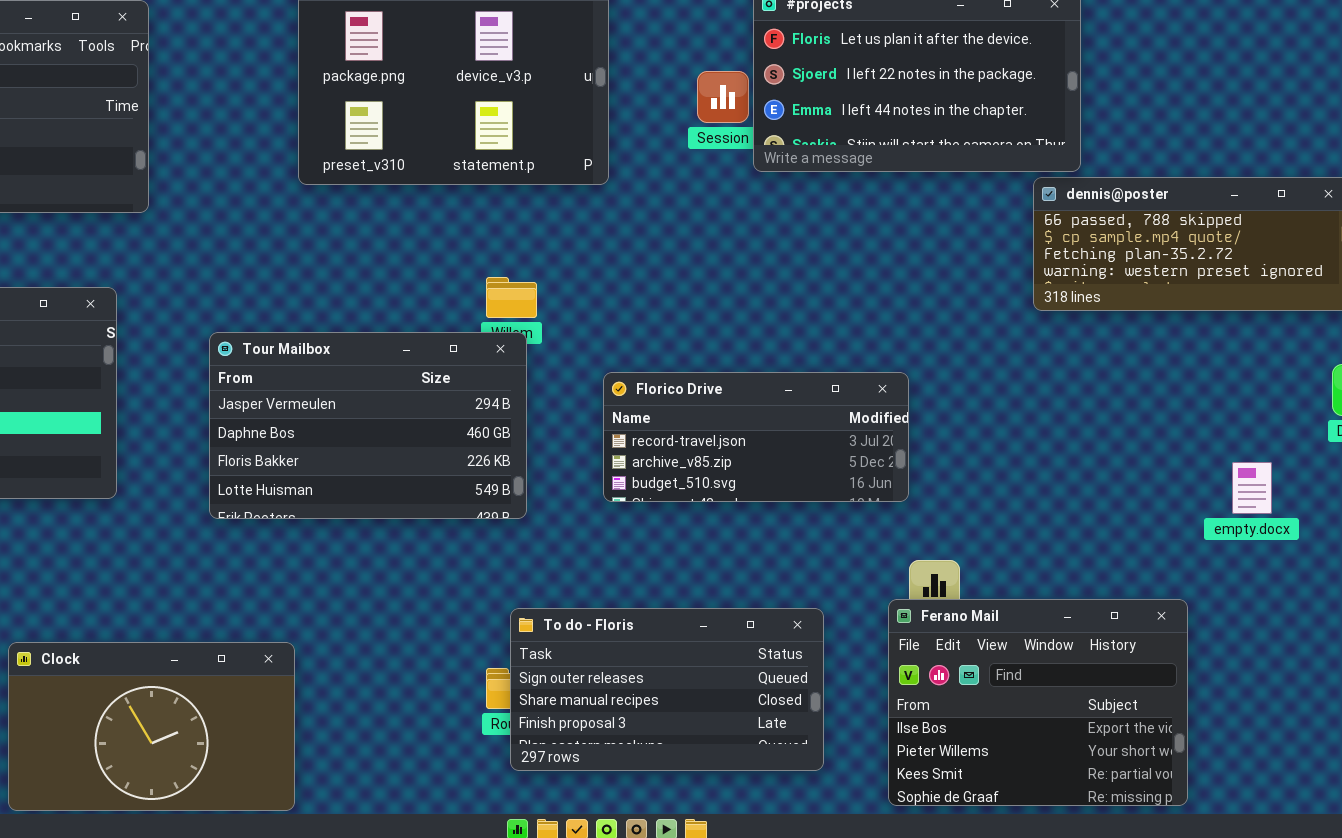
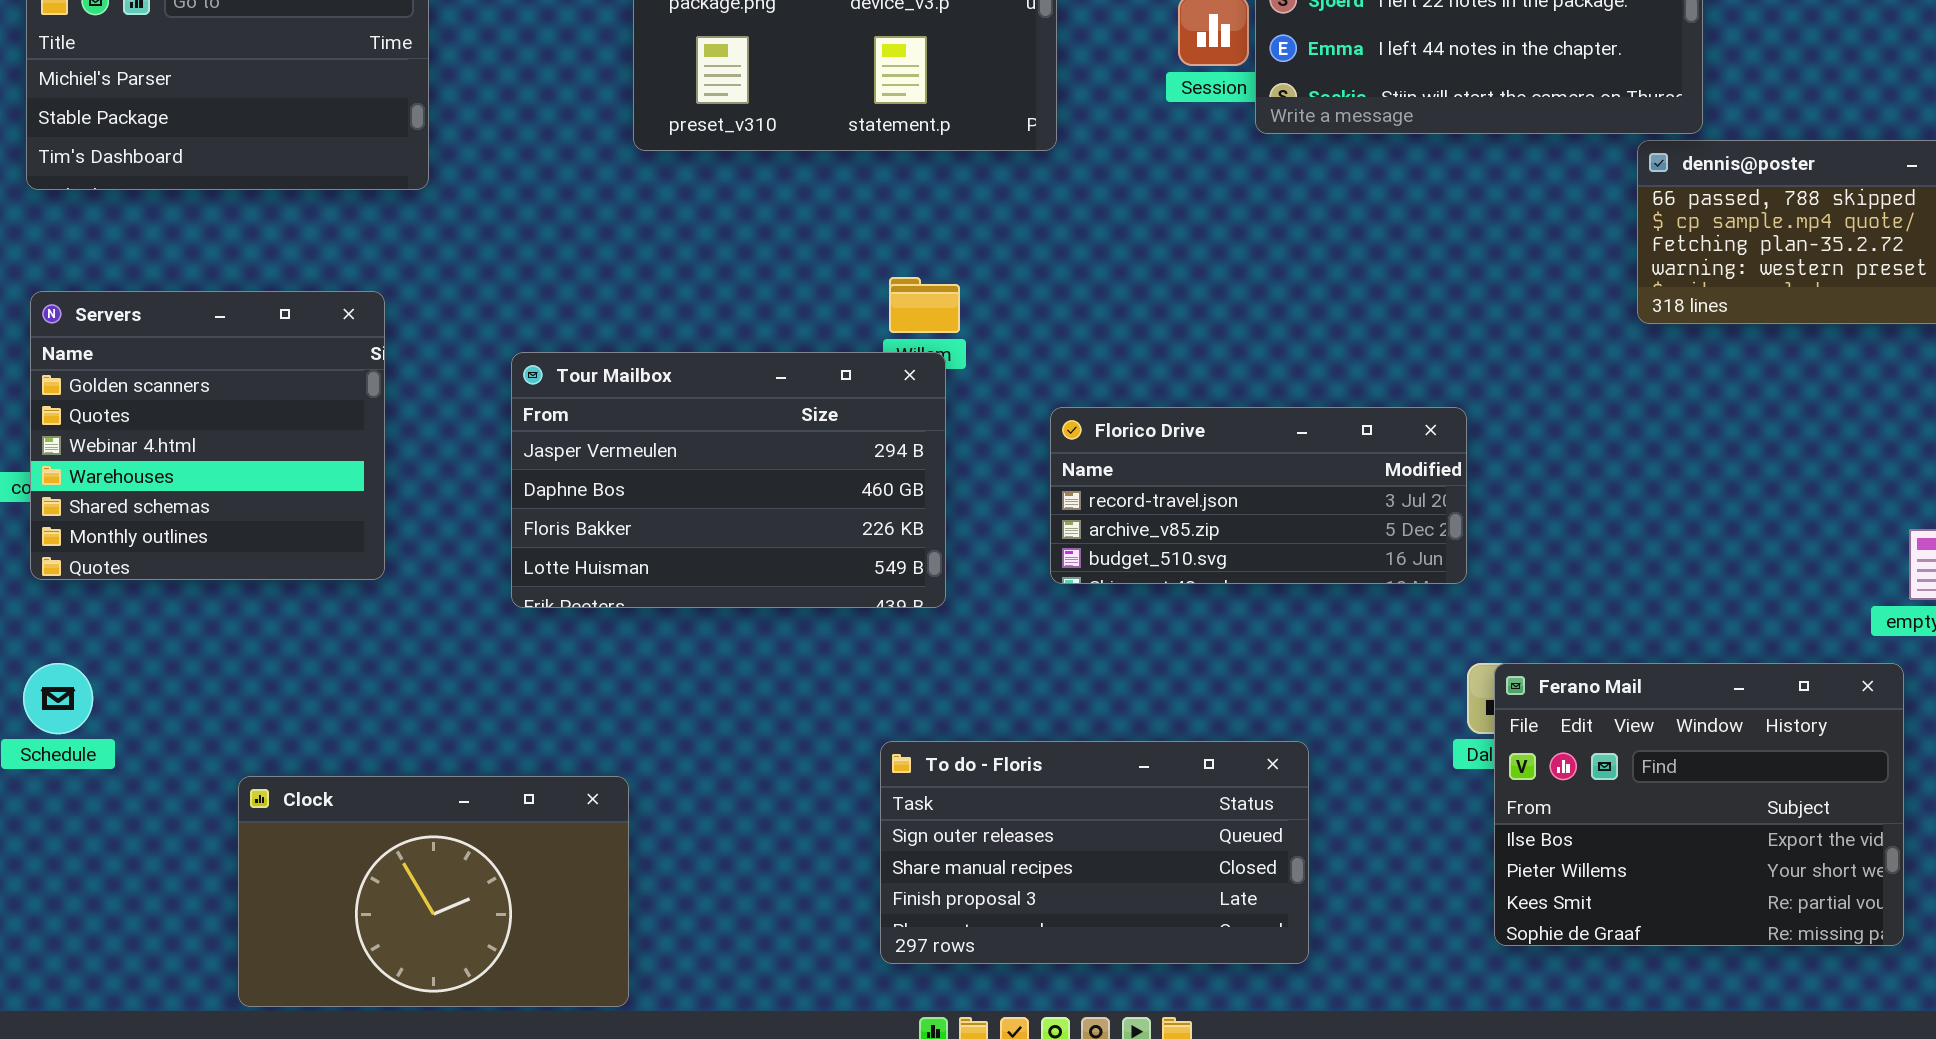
Ferano Mail: [888,599,1188,806] -> [1494,663,1904,946], moved
To do - Floris: [510,608,824,771] -> [880,741,1309,964], moved

